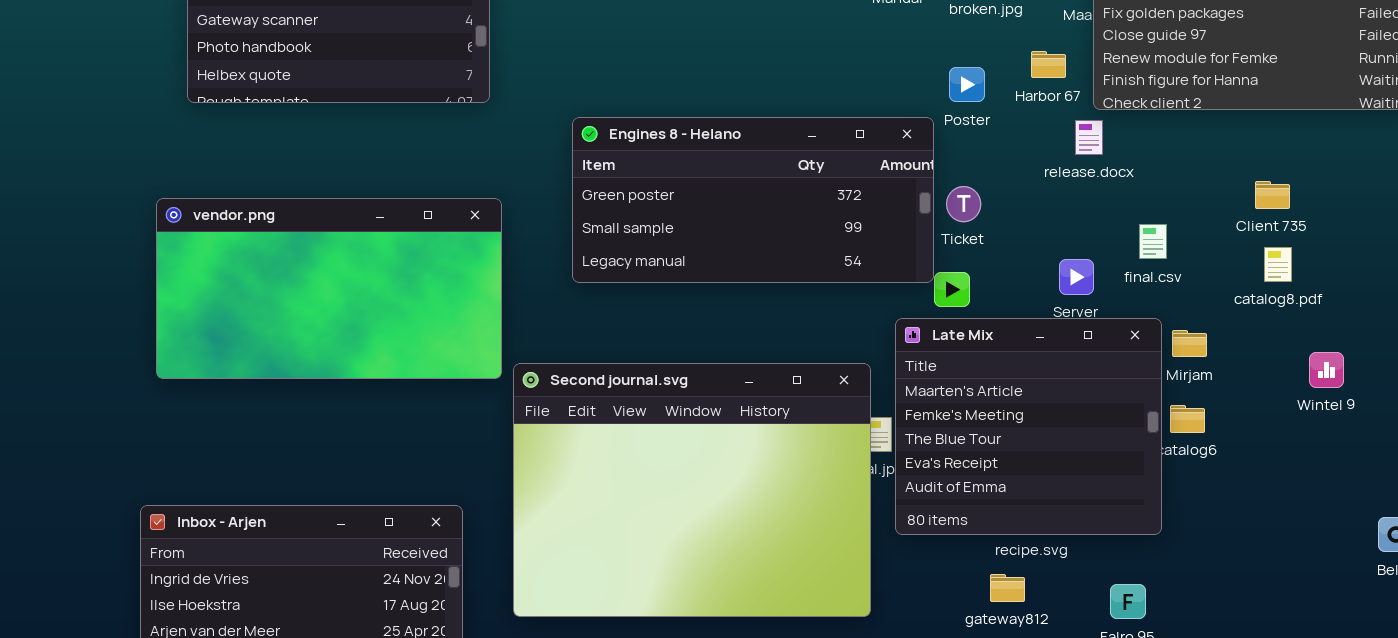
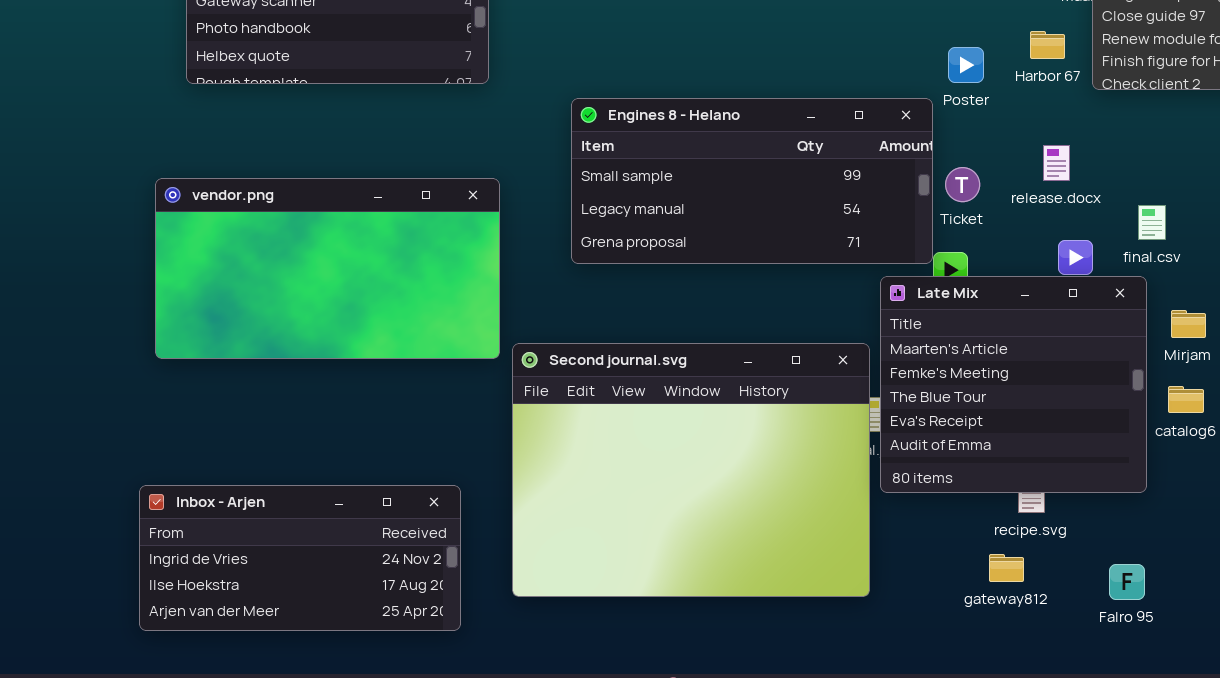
Engines 8 - Helano: [572,117,934,283] -> [571,98,933,264], scrolled down 1 row
release.docx: [1075,120,1103,155] -> [1043,145,1070,181], moved
Late Mix: [895,318,1162,535] -> [880,276,1147,493], moved

